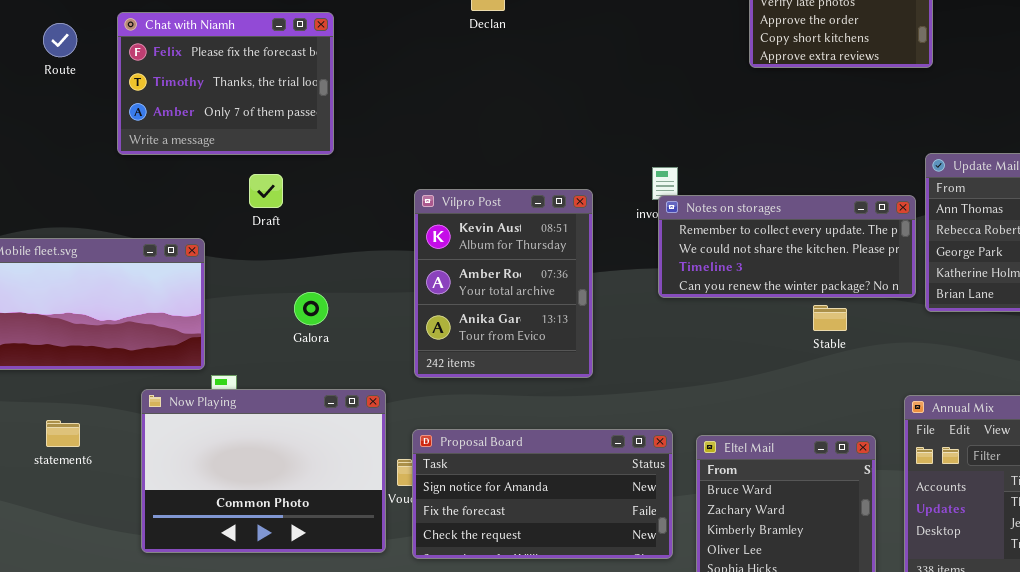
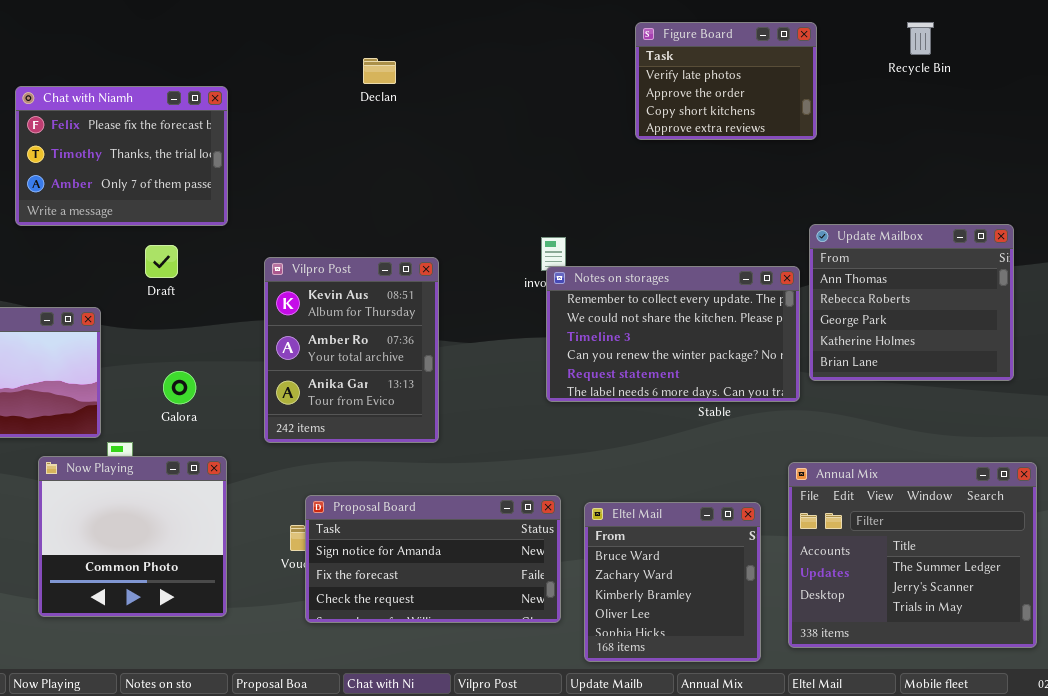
Vilpro Post: [414,189,593,378] -> [264,257,439,443], moved
Notes on storages: [658,195,916,298] -> [546,266,800,402], resized
Galora: [294,292,328,325] -> [163,371,196,404], moved
Now Playing: [141,389,386,553] -> [38,456,227,617], resized

